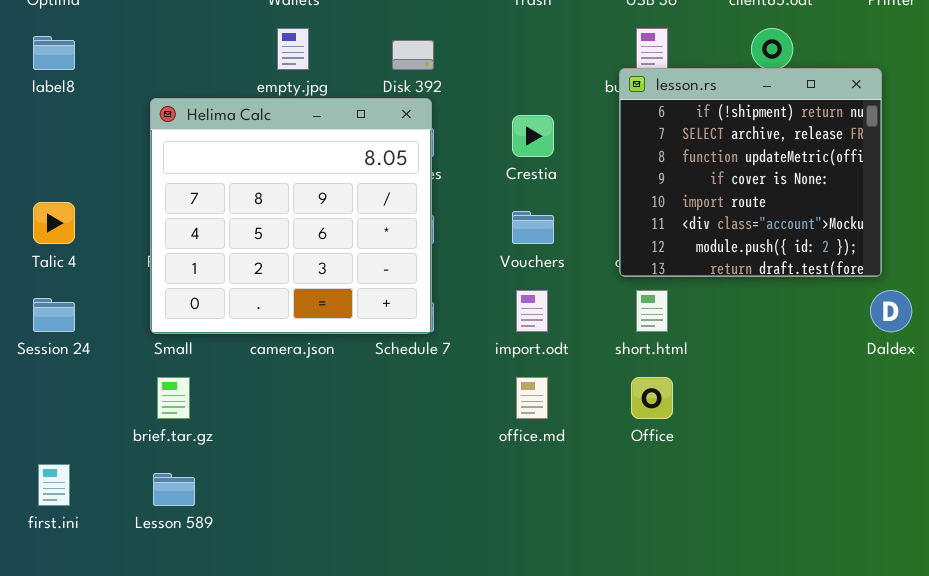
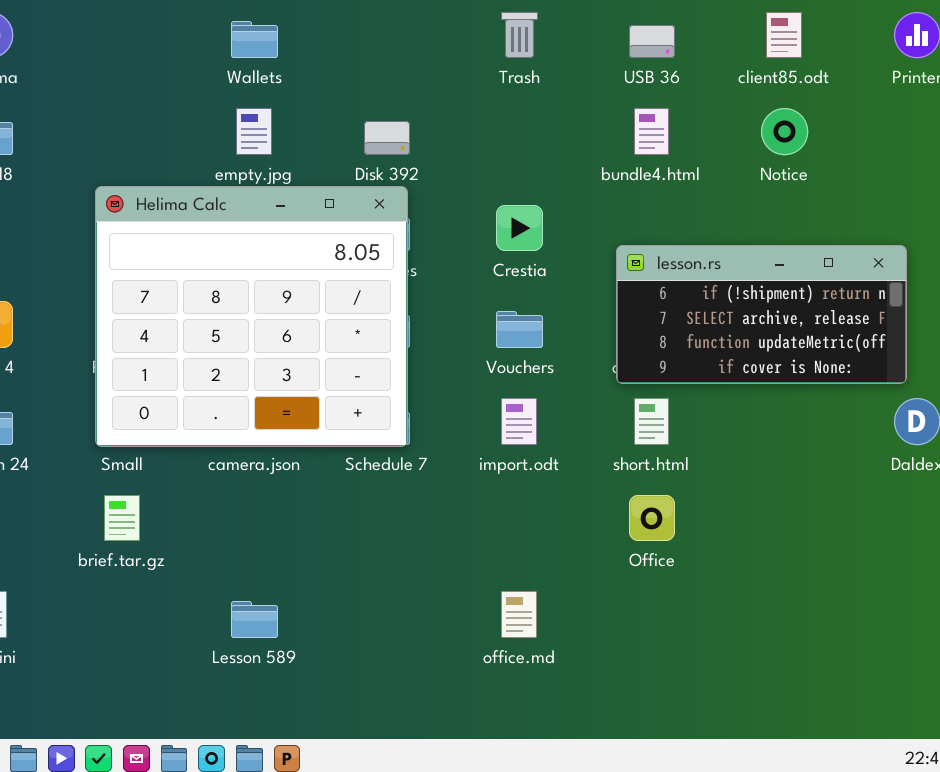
lesson.rs: [619,68,882,277] -> [616,245,907,384], resized
office.md: [516,377,548,419] -> [501,591,537,638], moved
Lesson 589: [153,473,195,506] -> [231,601,278,638], moved

